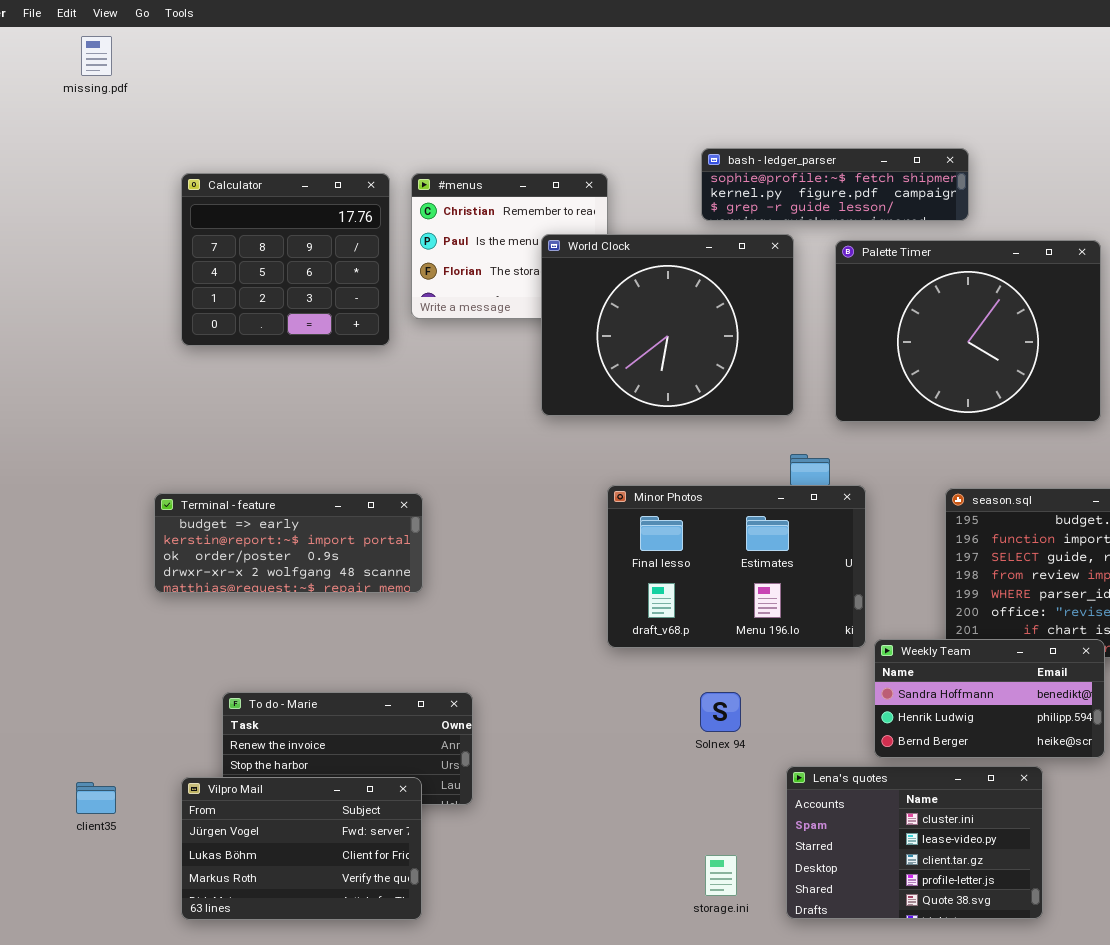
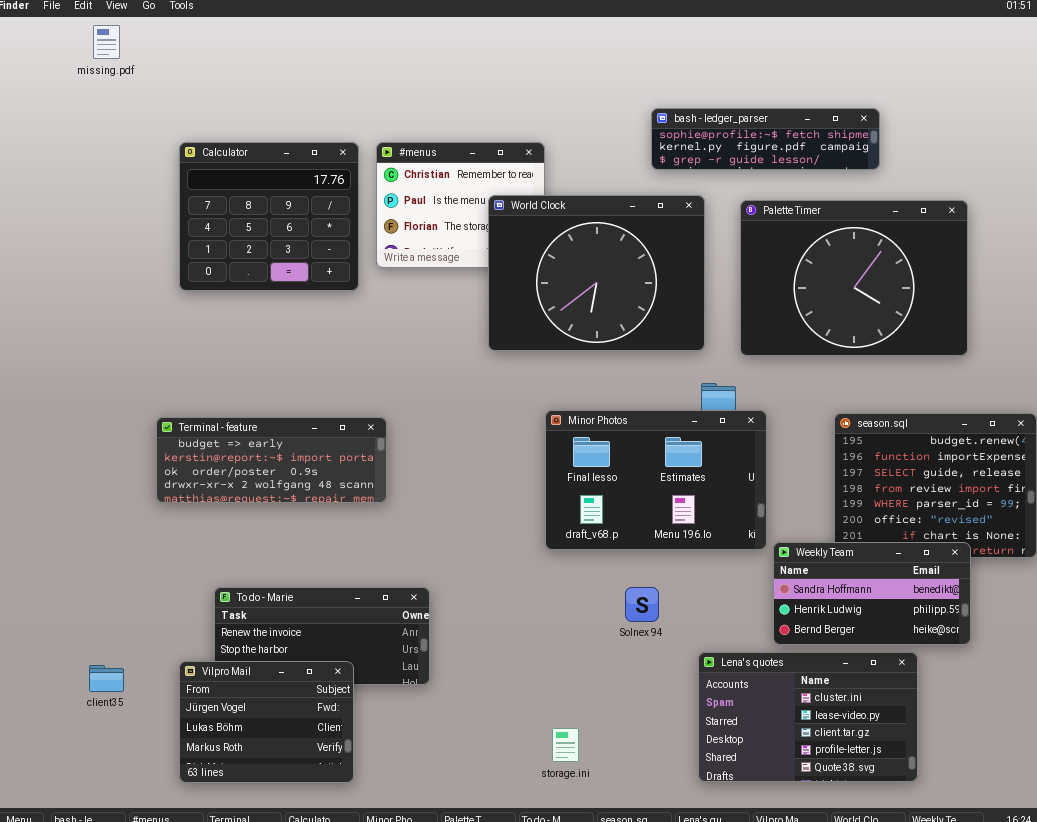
bash - ledger_parser: [701,148,969,221] -> [651,108,880,170], moved
Vilpro Mail: [181,777,422,920] -> [179,661,354,783], resized
storage.ini: [705,855,737,896] -> [552,728,579,762], moved

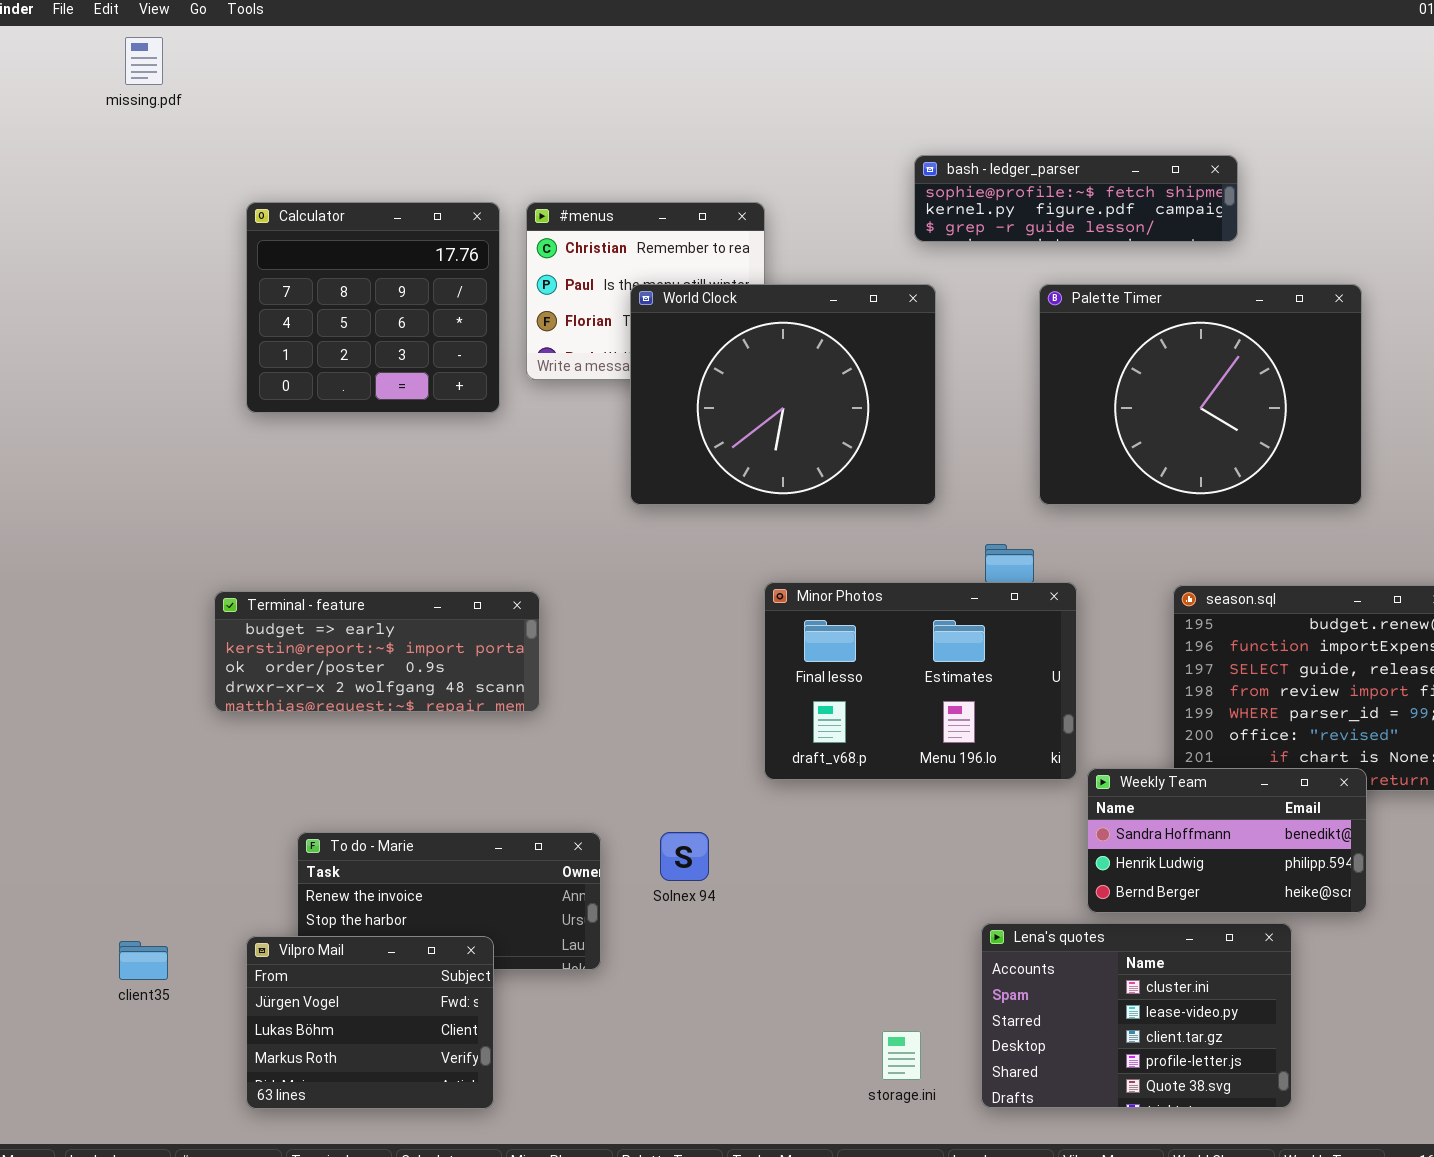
World Clock: [488,195,705,351] -> [630,284,936,505], moved
Solnex 94: [625,587,659,622] -> [660,832,709,881], moved
storage.ini: [552,728,579,762] -> [882,1031,921,1080], moved

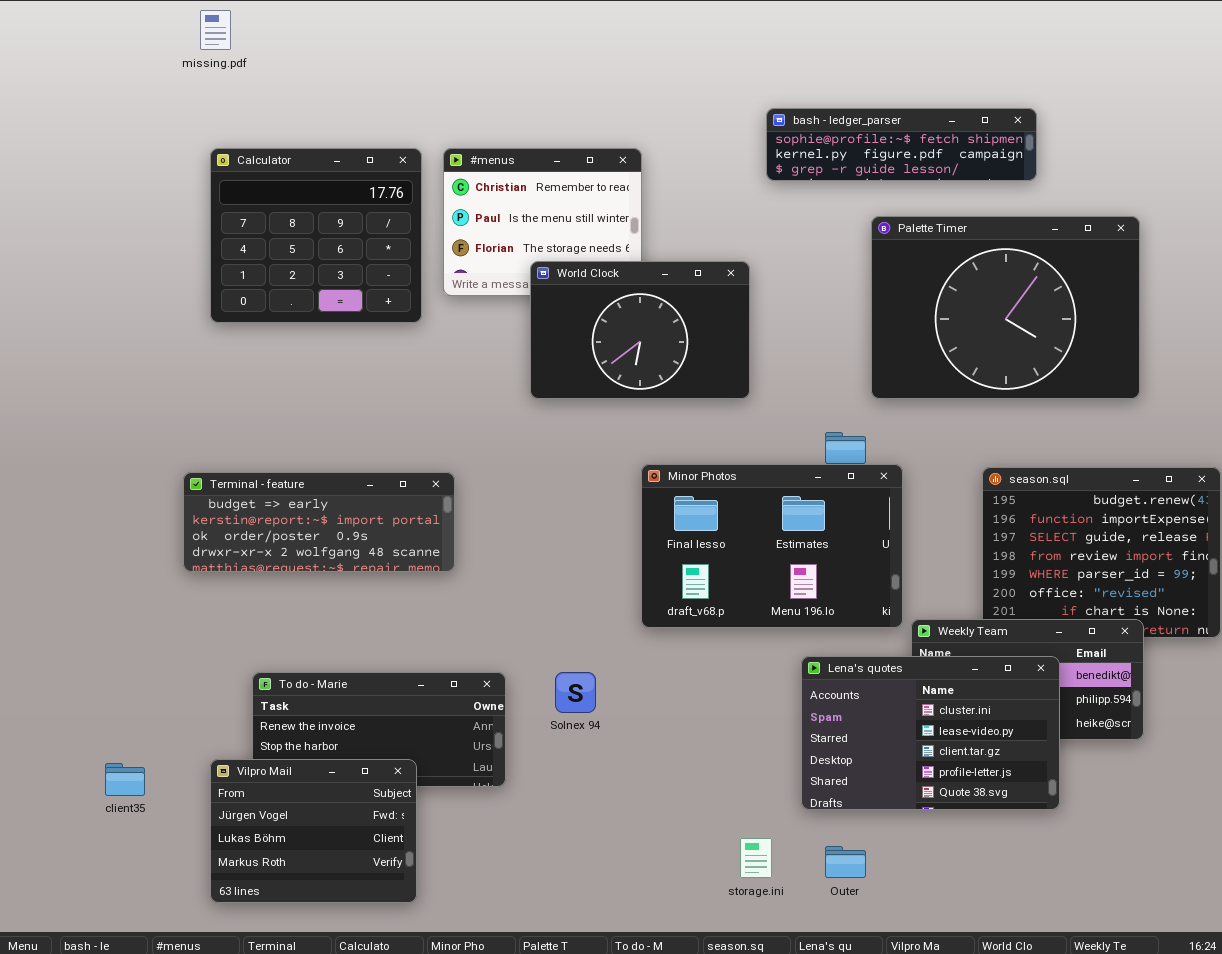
missing.pdf: [125,37,163,85] -> [200,10,231,50], moved
World Clock: [630,284,936,505] -> [530,261,750,399], resized
Lena's quotes: [981,923,1292,1108] -> [801,656,1060,810], moved

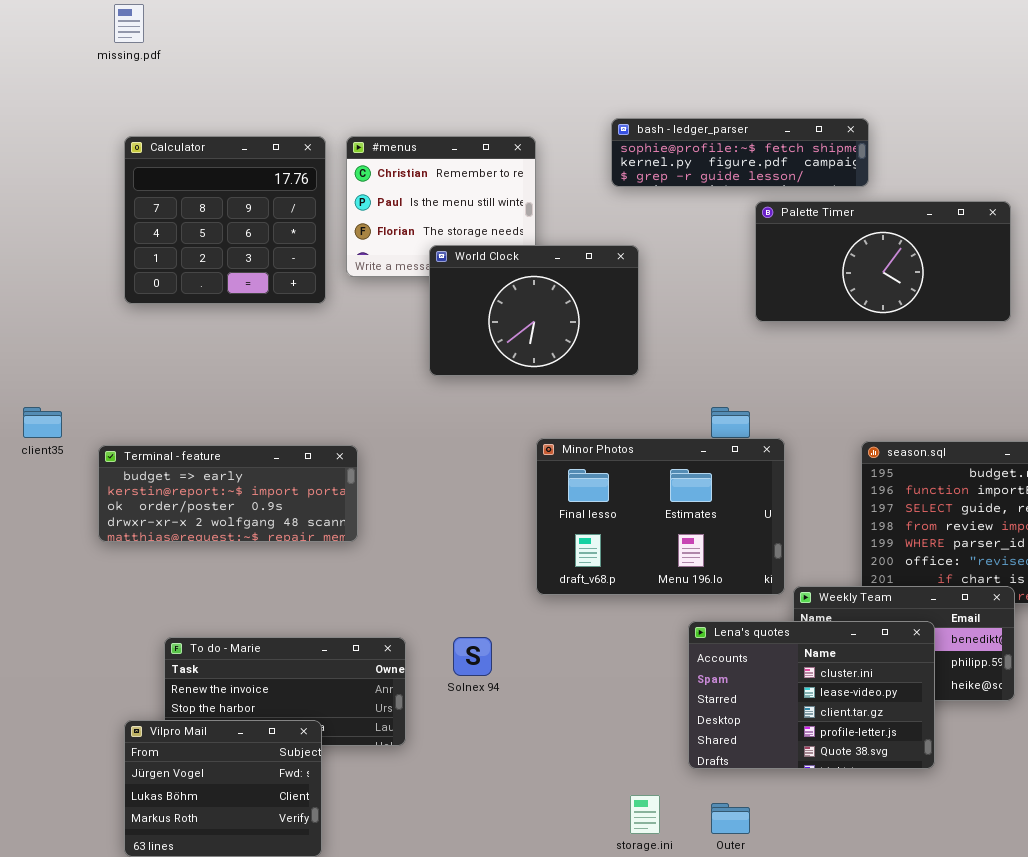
bash - ledger_parser: [766,108,1037,181] -> [611,118,869,187], moved
Palette Timer: [871,216,1140,399] -> [755,201,1011,322], resized
client35: [105,763,145,796] -> [23,407,62,438], moved

